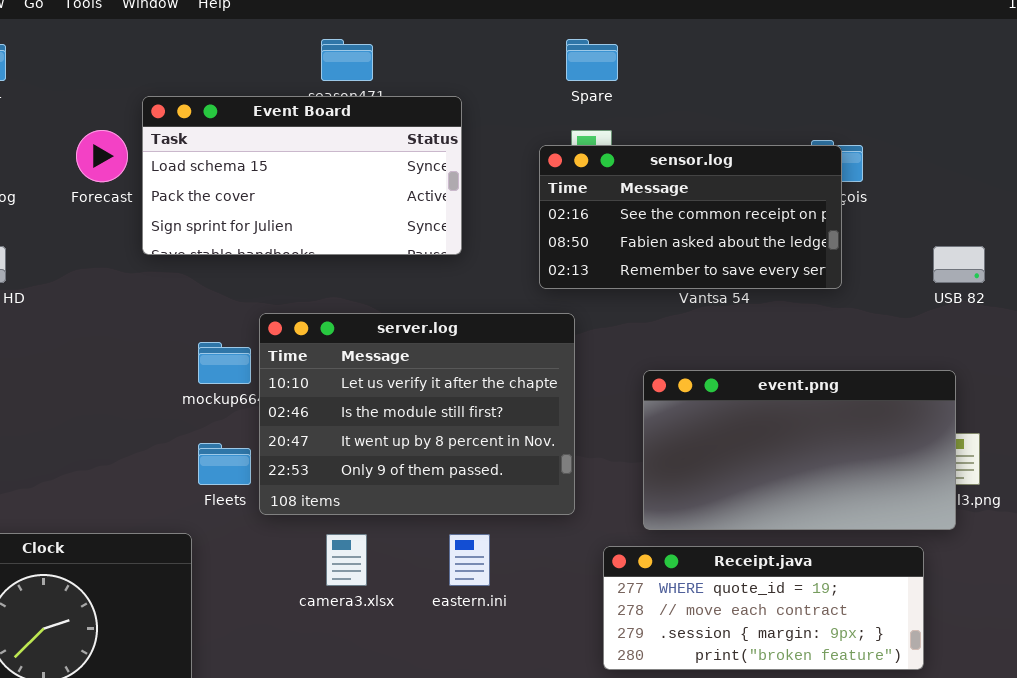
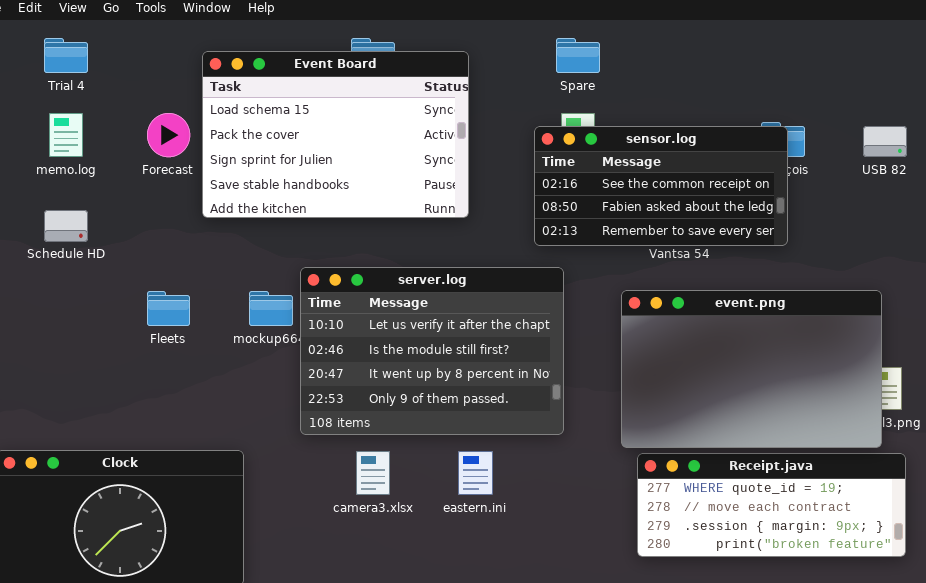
Event Board: [142,96,462,255] -> [202,51,469,218], resized
USB 82: [933,246,985,283] -> [863,126,907,157], moved
event.png: [643,370,956,530] -> [621,290,882,448], resized
Fleets: [198,443,251,485] -> [147,291,190,326], moved
Receipt.java: [603,546,924,670] -> [637,453,906,557], moved

